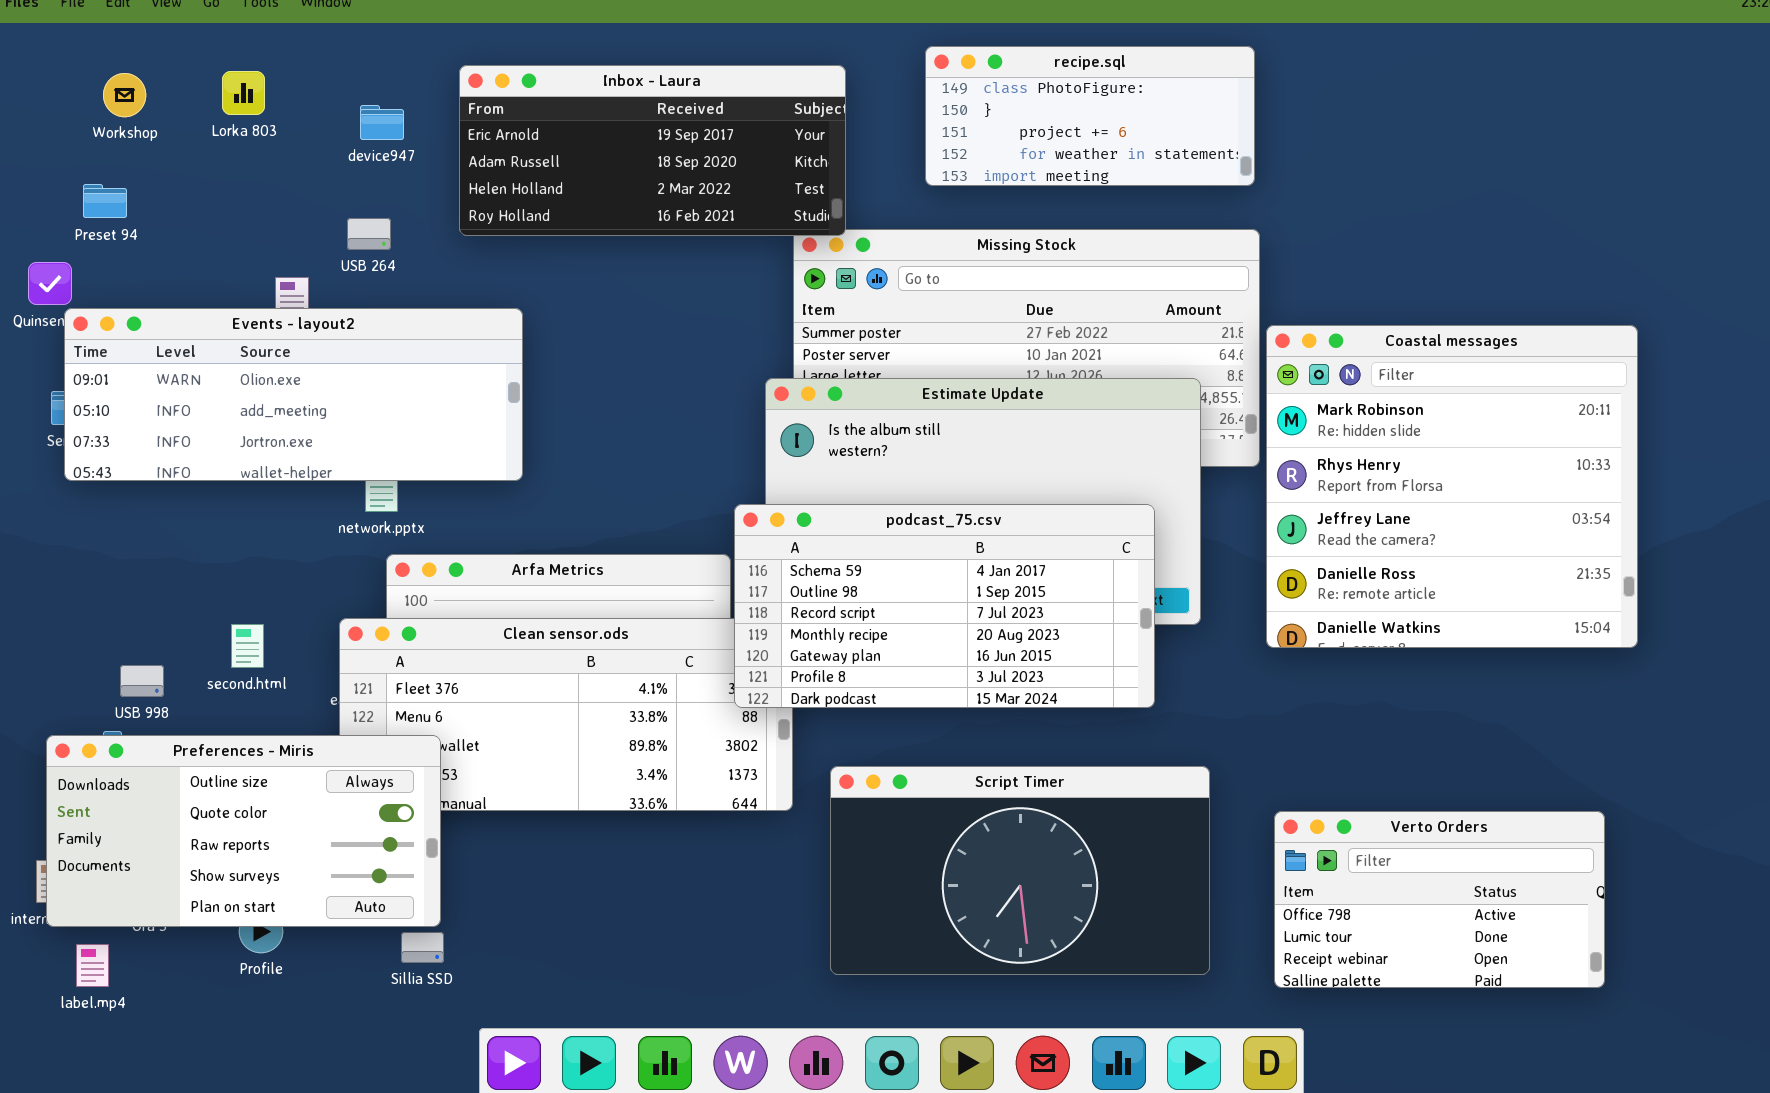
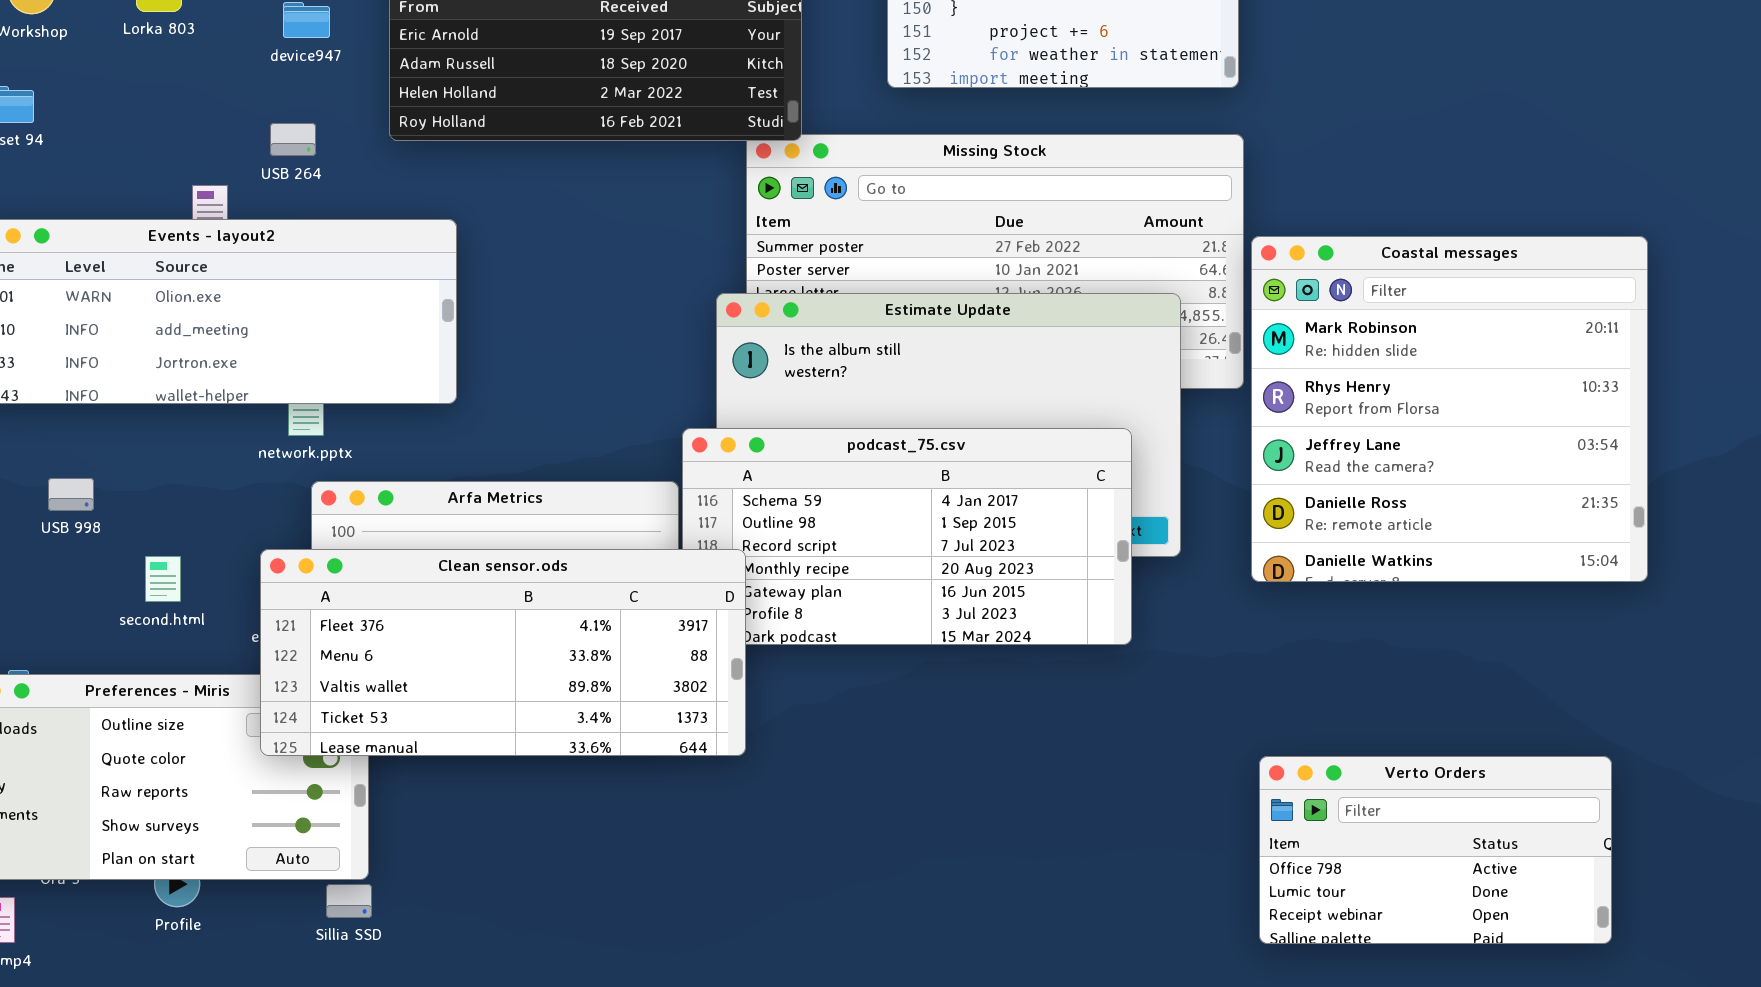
Clean sensor.ods: [339,618,793,811] -> [260,549,746,756], raised
USB 998: [120,665,164,697] -> [48,478,94,511], moved
Script Timer: [830,766,1210,975] -> none, closed

